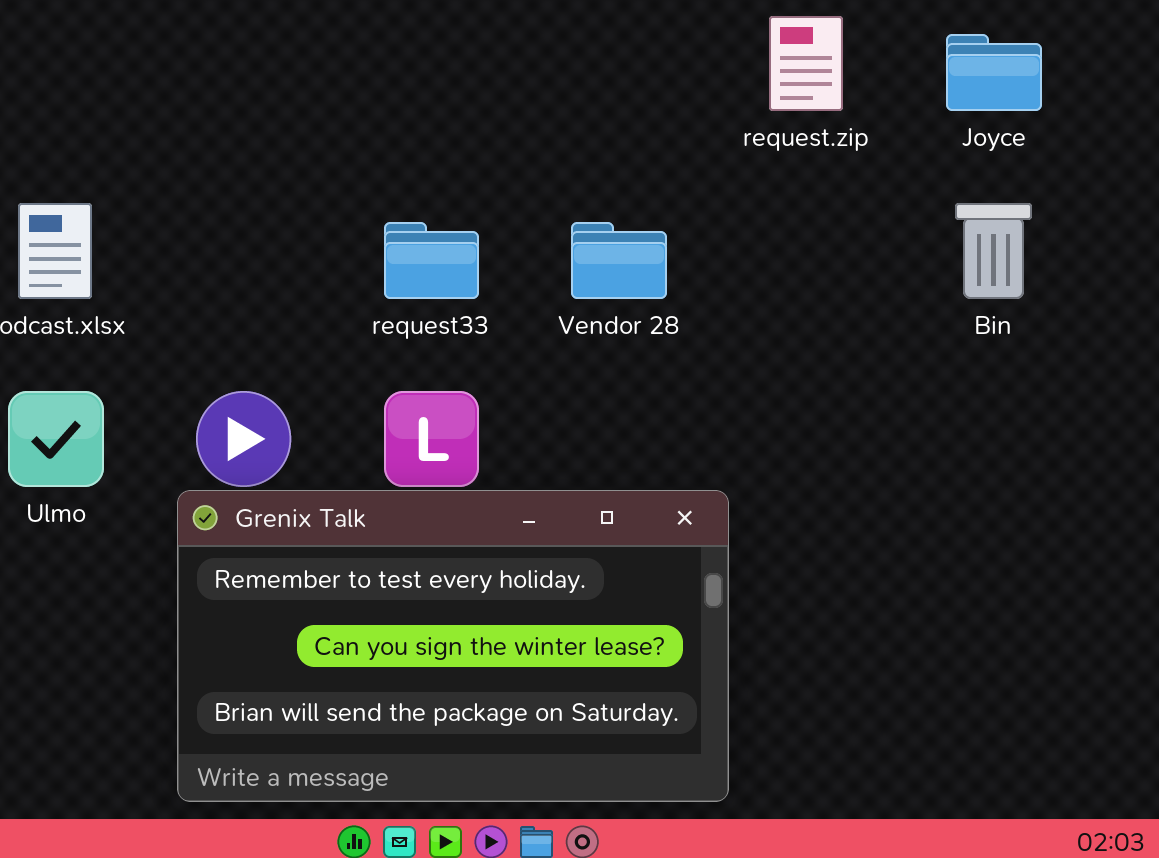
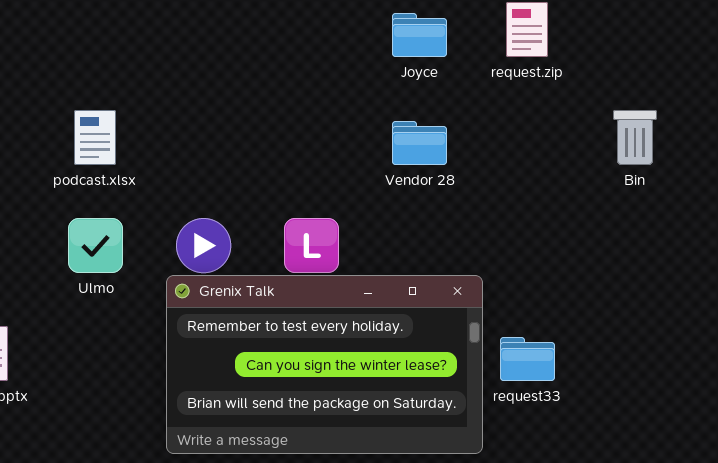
Joyce: [946,34,1042,111] -> [392,13,447,57], moved
request33: [384,222,479,299] -> [500,337,555,381], moved

